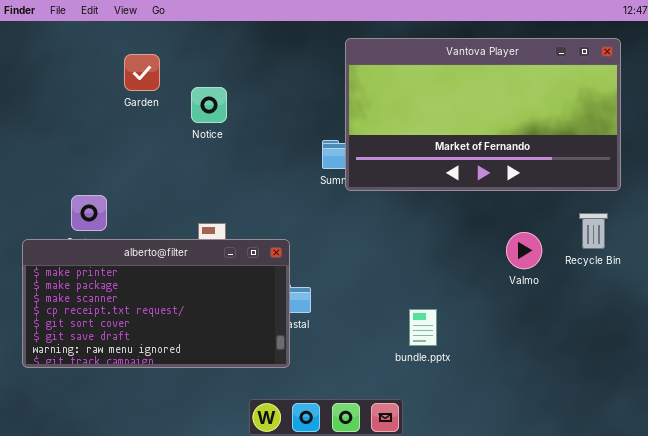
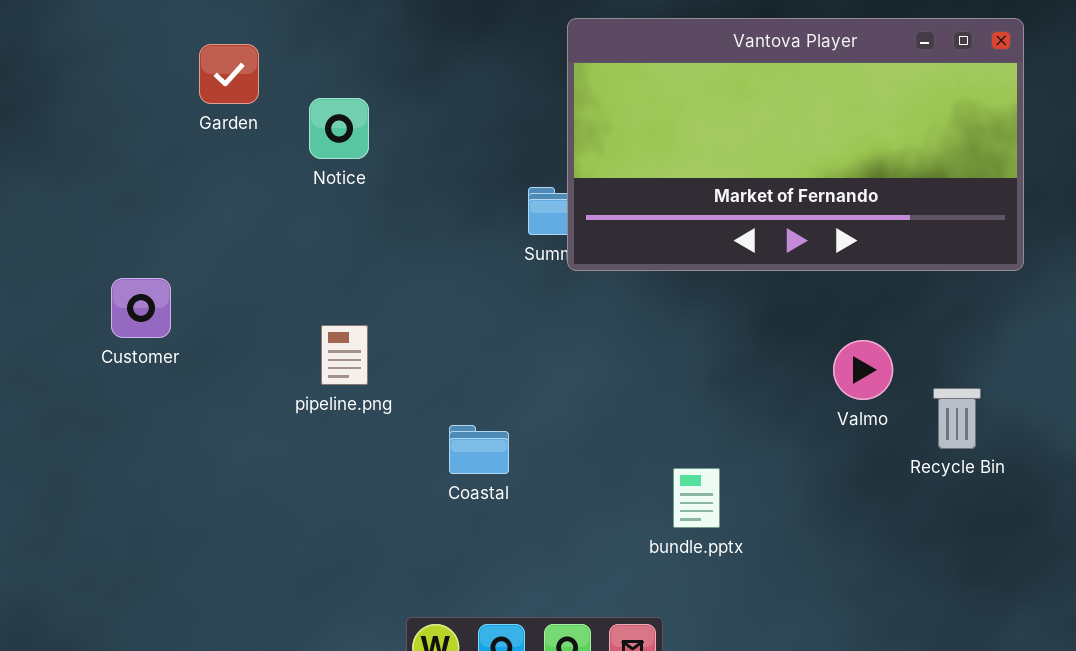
Recycle Bin: [579,213,608,249] -> [933,388,981,449], moved
alberto@filter: [22,239,290,368] -> none, closed

